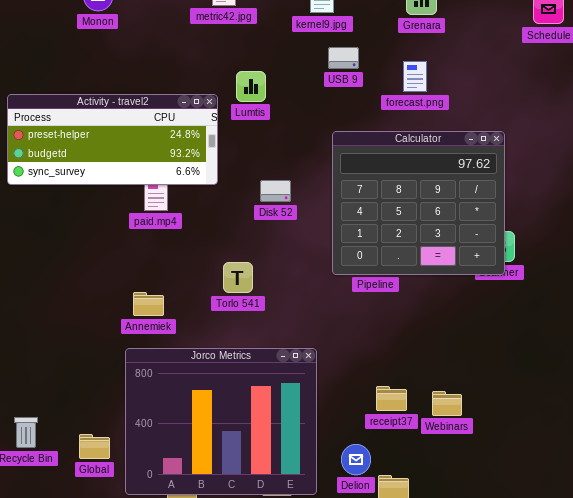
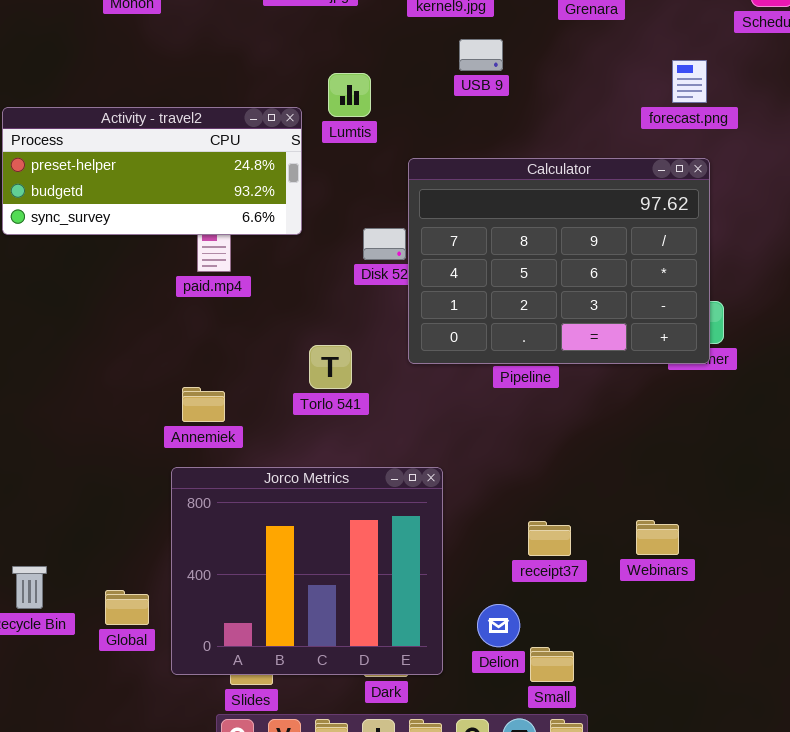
forecast.png: [403,61,427,92] -> [672,60,707,103], moved
Calculator: [332,131,505,275] -> [408,158,710,364], resized
Webinars: [432,391,462,416] -> [636,520,679,555], moved

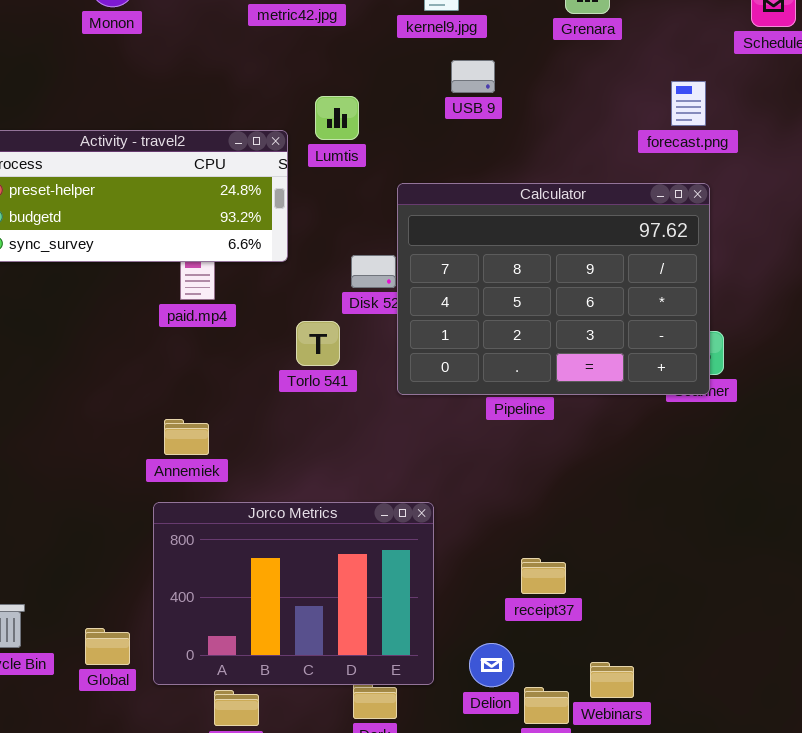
Torlo 541: [309,345,352,389] -> [296,321,340,366], moved
Jorco Metrics: [171,467,443,675] -> [153,502,434,685], resized
Webinars: [636,520,679,555] -> [590,662,634,698], moved

